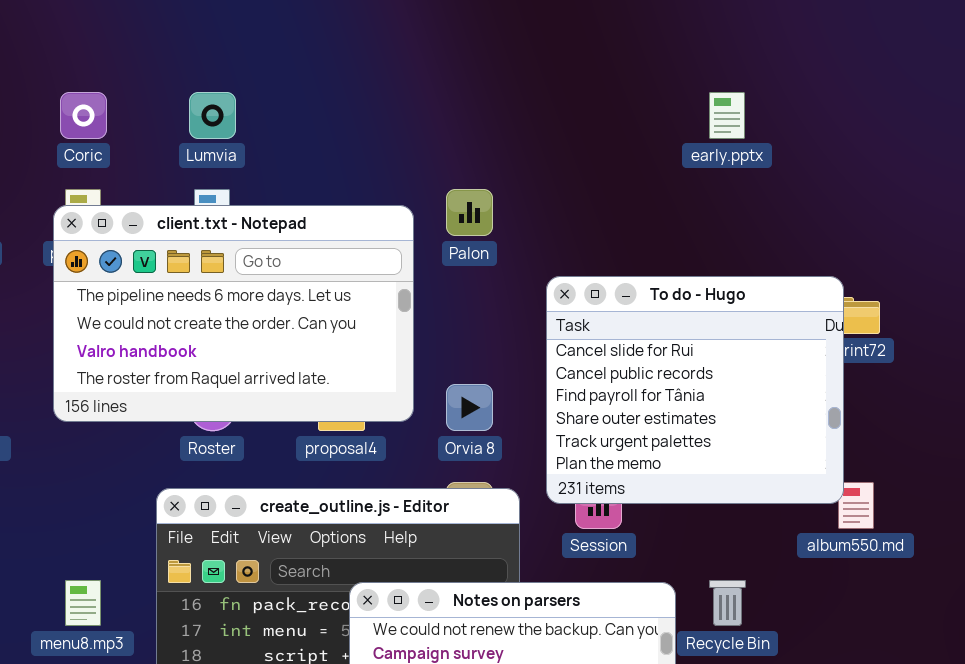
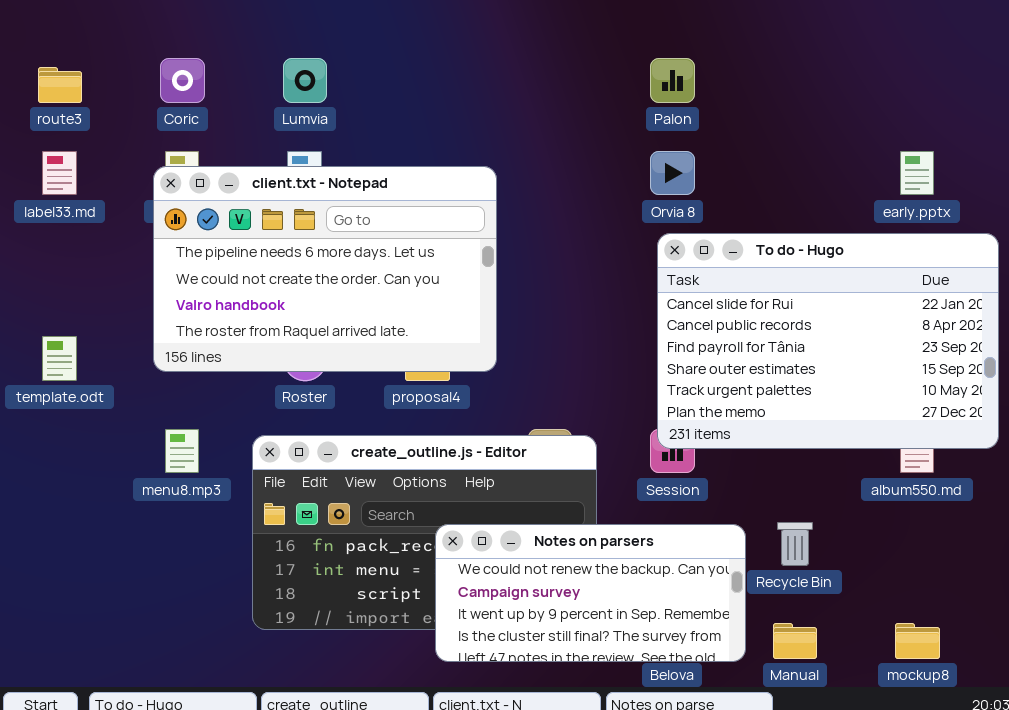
early.pptx: [709,92,745,139] -> [900,151,934,195], moved
Palon: [446,189,493,236] -> [650,58,695,103], moved
To do - Hugo: [546,276,844,504] -> [657,233,999,449], moved, resized
Orvia 8: [446,384,493,431] -> [650,151,695,195], moved
menu8.mp3: [65,580,101,626] -> [165,429,199,473], moved

